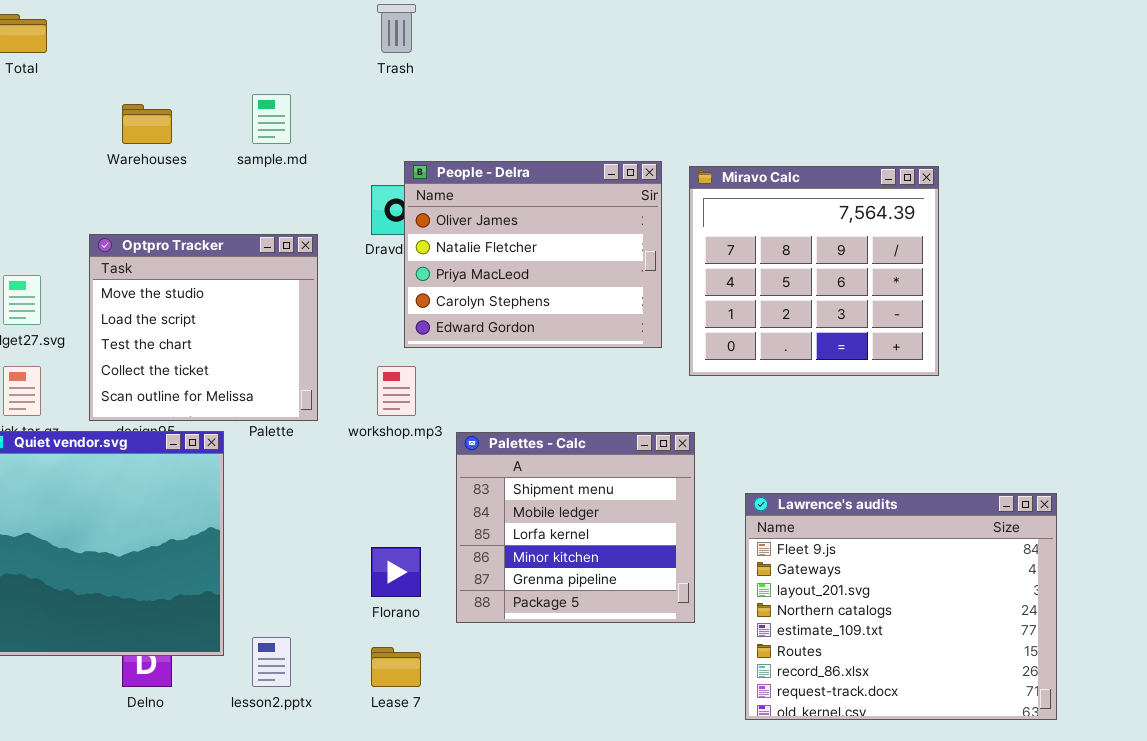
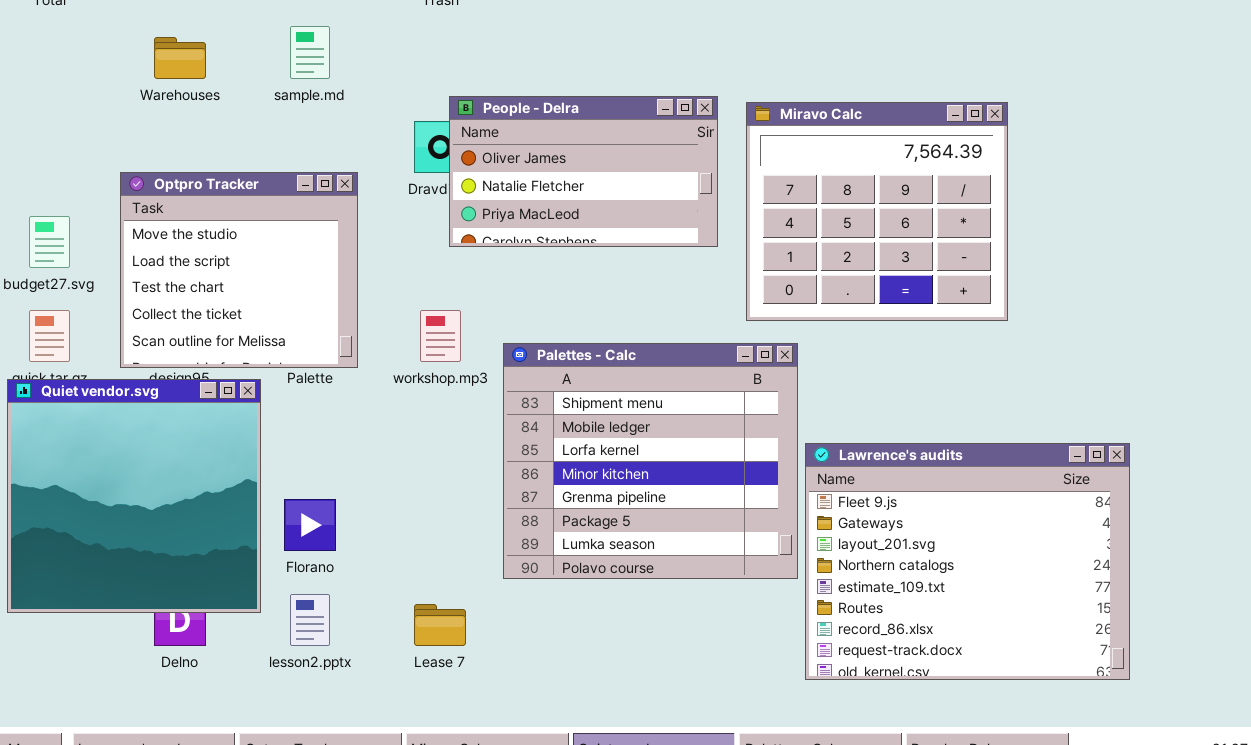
People - Delra: [404,161,662,348] -> [449,96,718,247], resized
Palettes - Calc: [456,432,695,623] -> [503,343,798,579], resized
Florano: [371,547,421,597] -> [284,499,336,551], moved

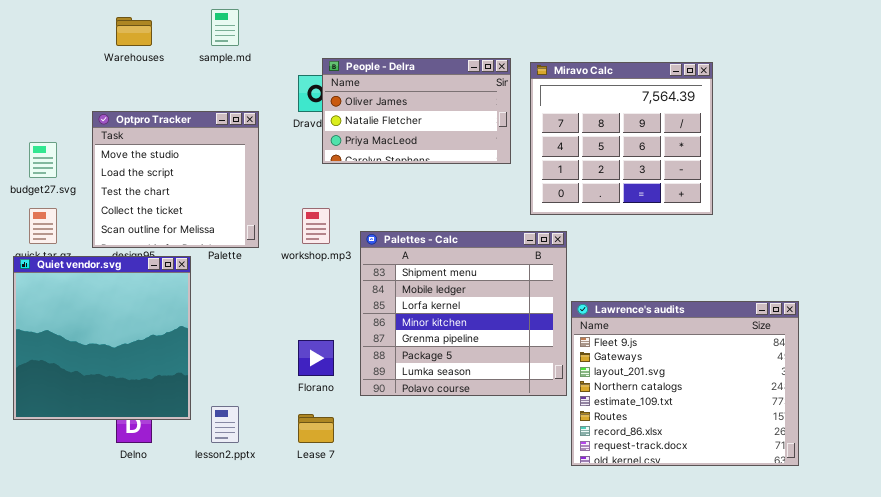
Florano: [284,499,336,551] -> [298,340,334,376], moved

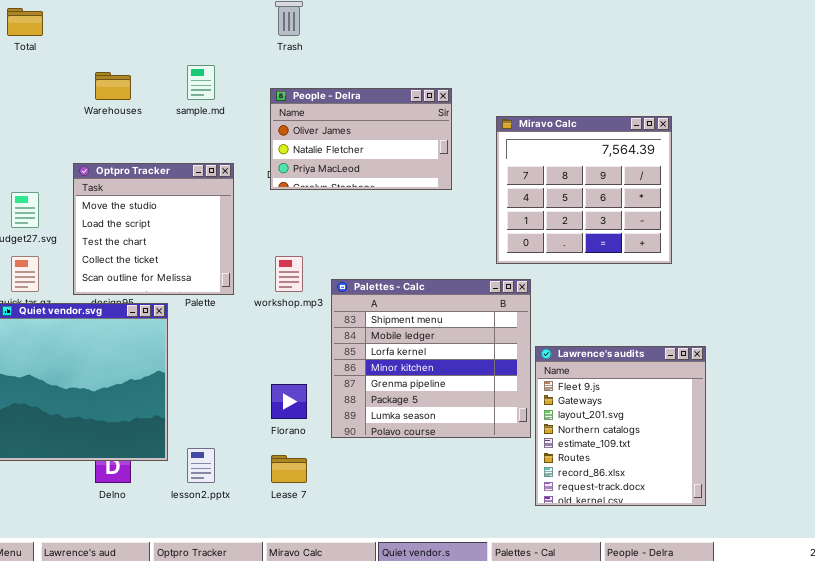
People - Delra: [322,58,511,164] -> [270,88,452,190], moved
Lawrence's audits: [571,301,799,466] -> [535,346,706,506], resized

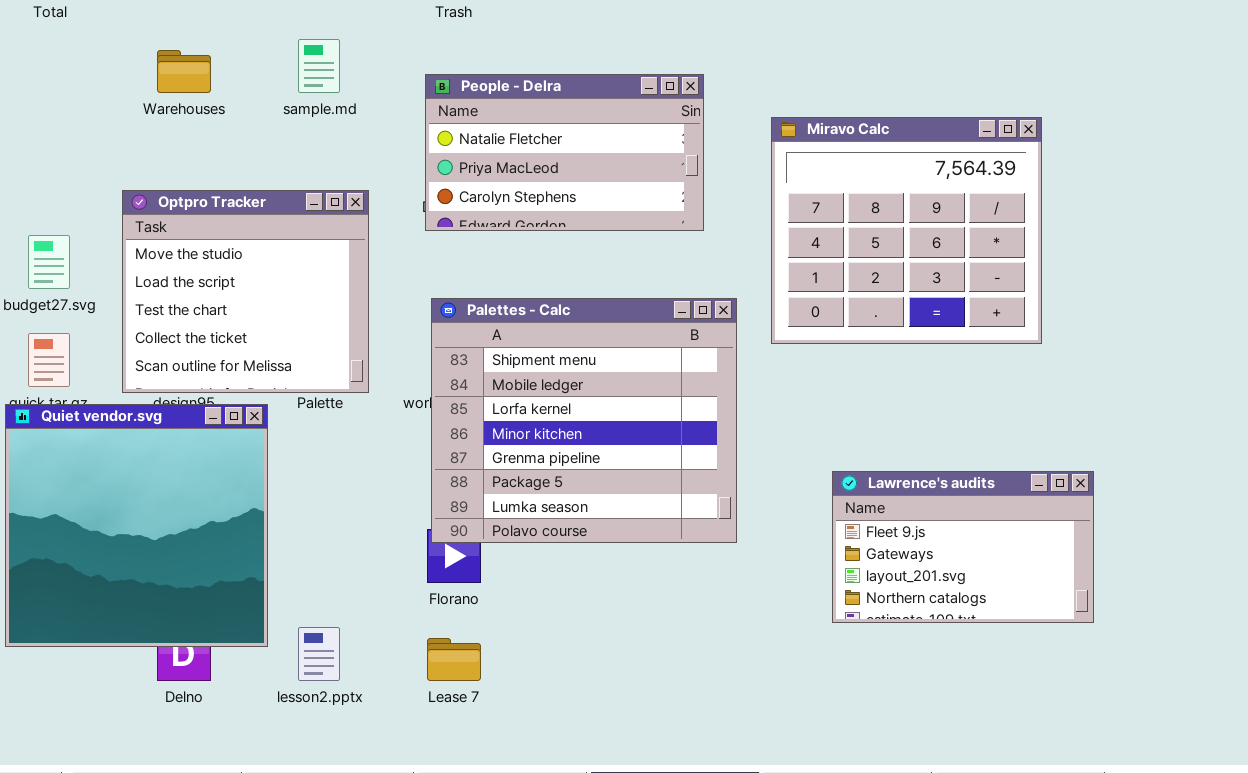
People - Delra: [270,88,452,190] -> [425,74,704,231], scrolled down 1 row
Palettes - Calc: [331,279,531,438] -> [431,298,737,543], moved
Lawrence's audits: [535,346,706,506] -> [832,471,1094,623], resized

